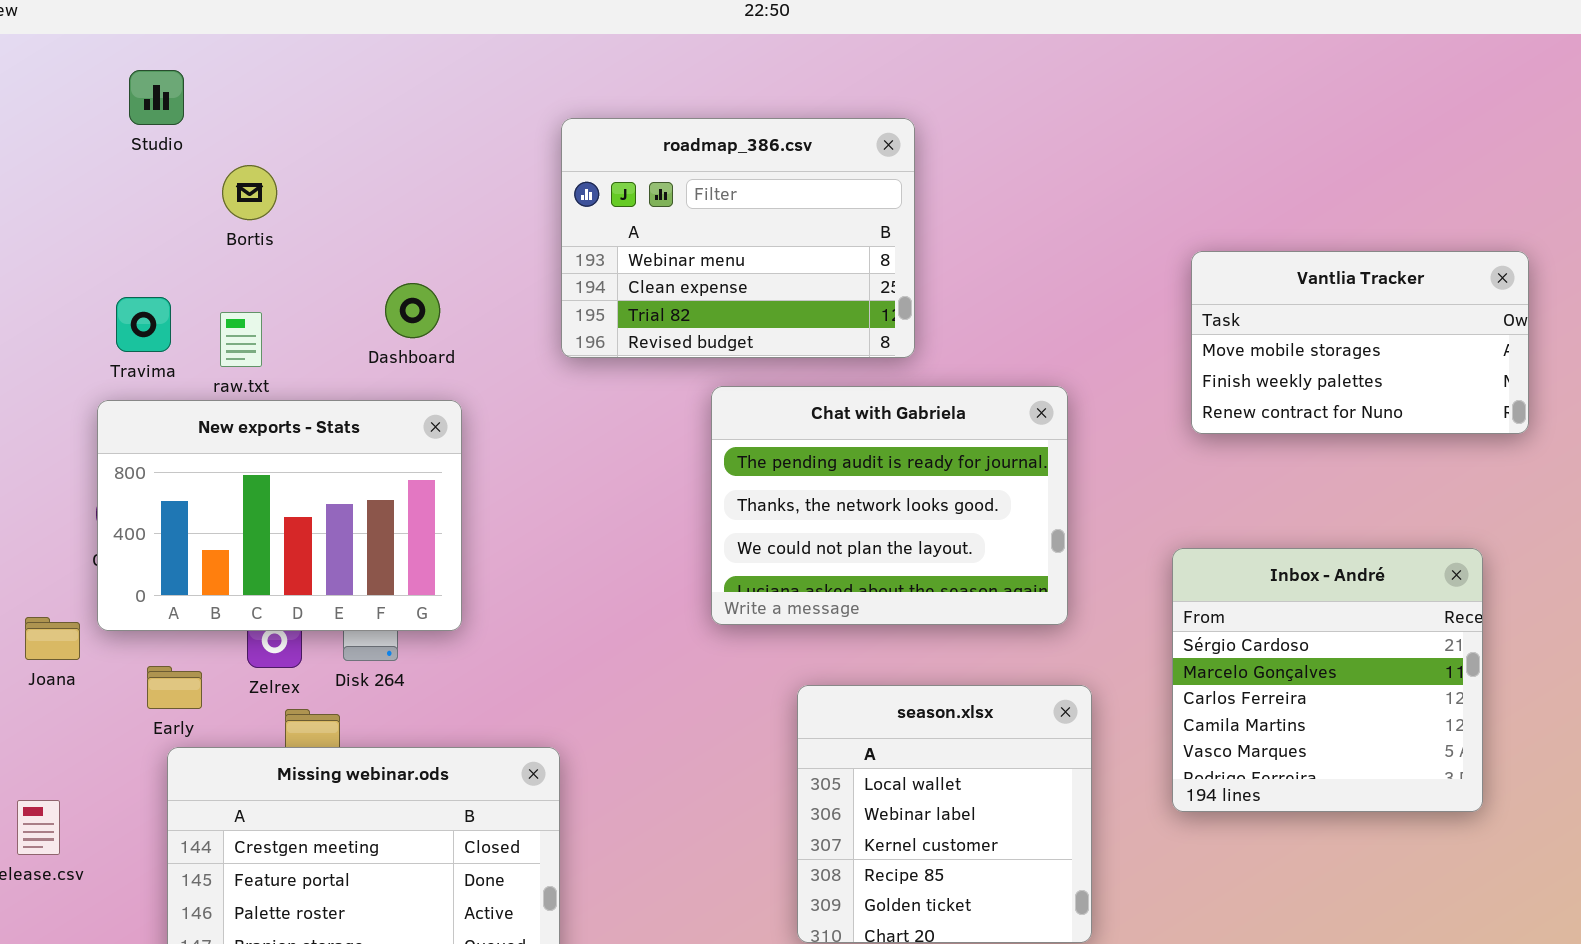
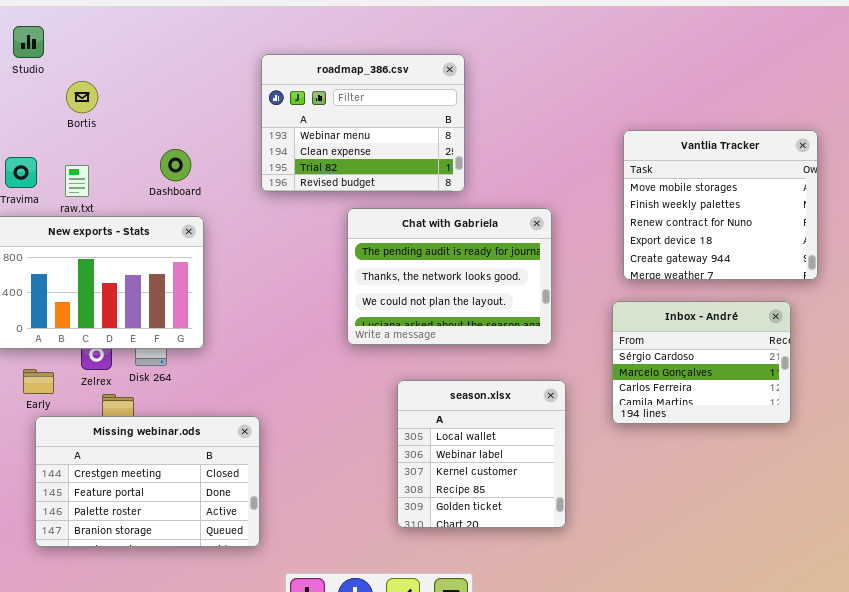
Vantlia Tracker: [1191,251,1529,434] -> [623,130,818,280], resized
Inbox - André: [1172,548,1483,812] -> [612,301,791,424], resized

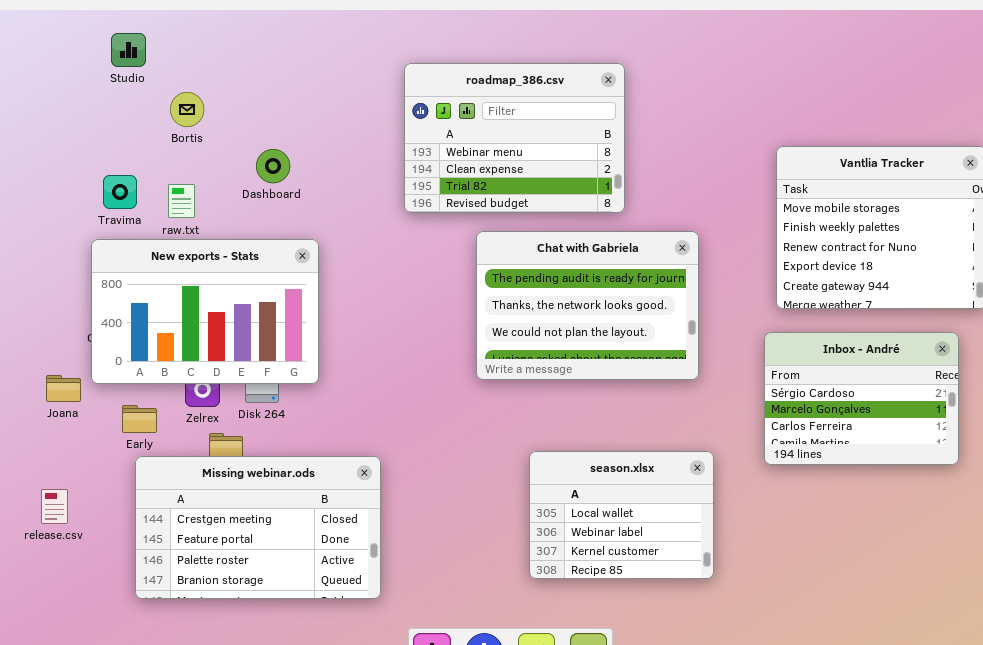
roadmap_386.csv: [261,54,465,192] -> [404,63,625,213], moved
Dashboard: [160,149,191,181] -> [256,149,290,183], moved
season.xlsx: [397,380,566,528] -> [529,451,714,579], resized

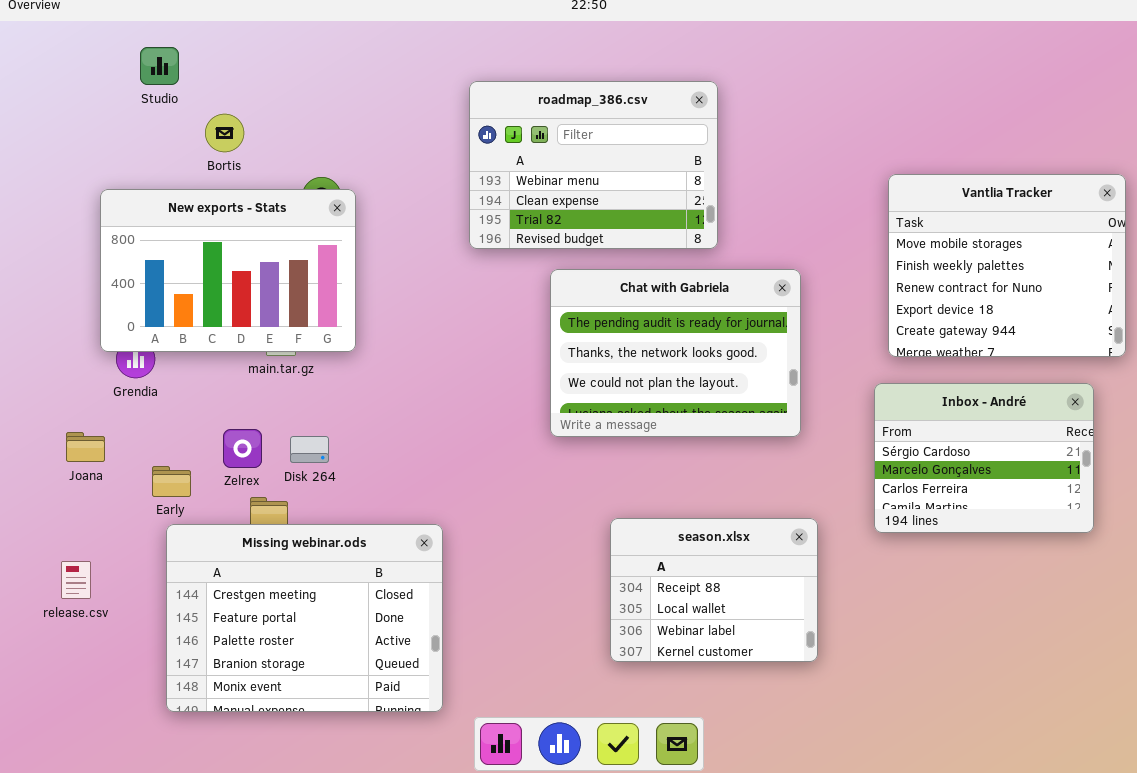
New exports - Stats: [91,239,319,384] -> [100,189,356,352], moved
season.xlsx: [529,451,714,579] -> [610,518,818,662], scrolled up 1 row
Missing webinar.ods: [135,456,381,599] -> [166,524,443,712], resized

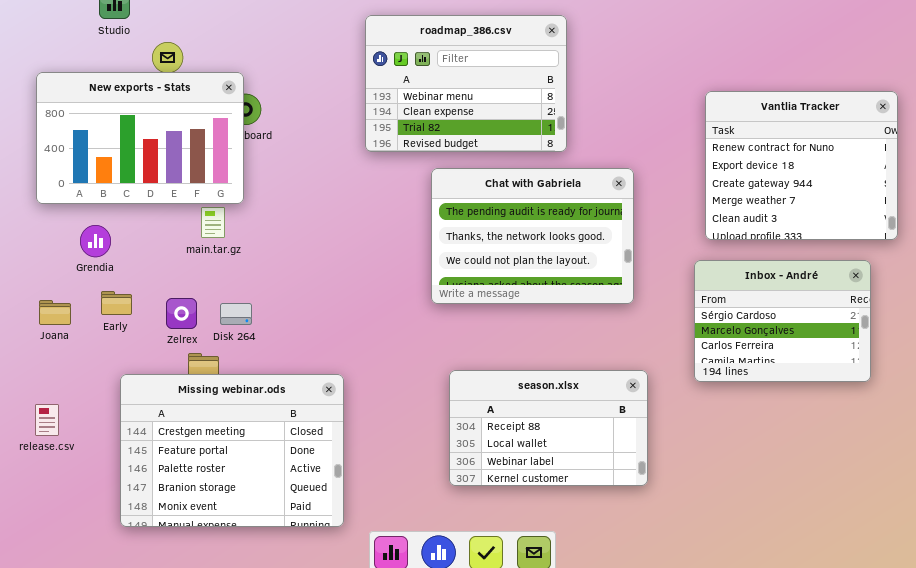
Vantlia Tracker: [888,174,1126,357] -> [705,91,898,240], scrolled down 2 rows
New exports - Stats: [100,189,356,352] -> [36,72,244,204], moved
Early: [152,466,191,497] -> [101,291,132,315], moved
season.xlsx: [610,518,818,662] -> [449,370,648,486], resized

